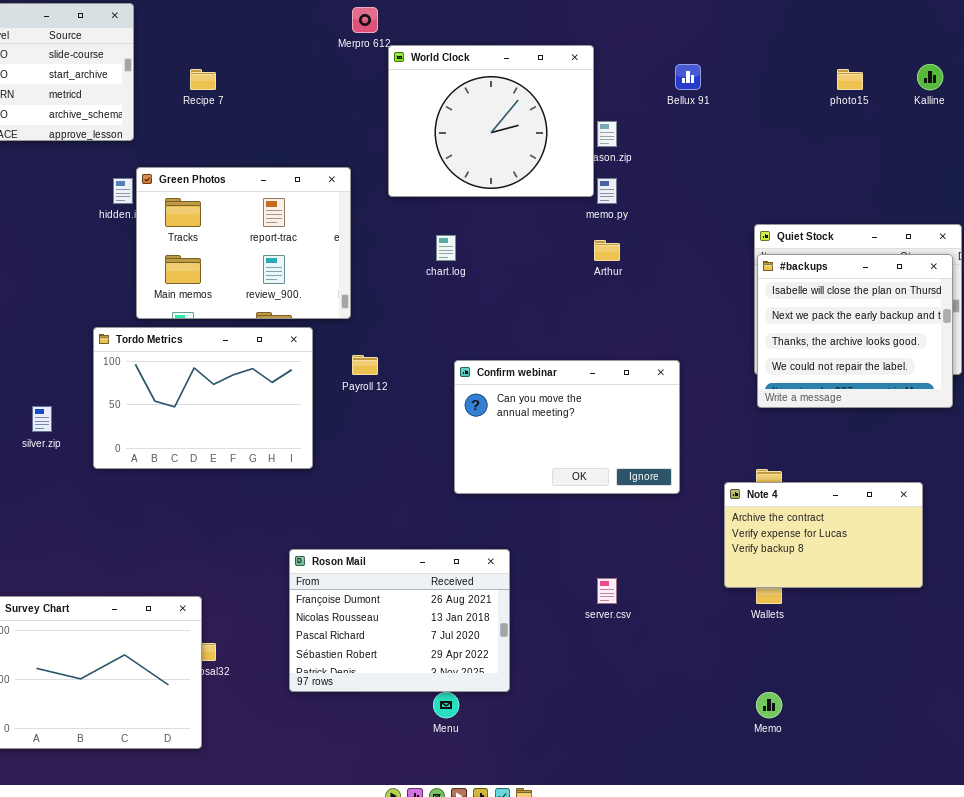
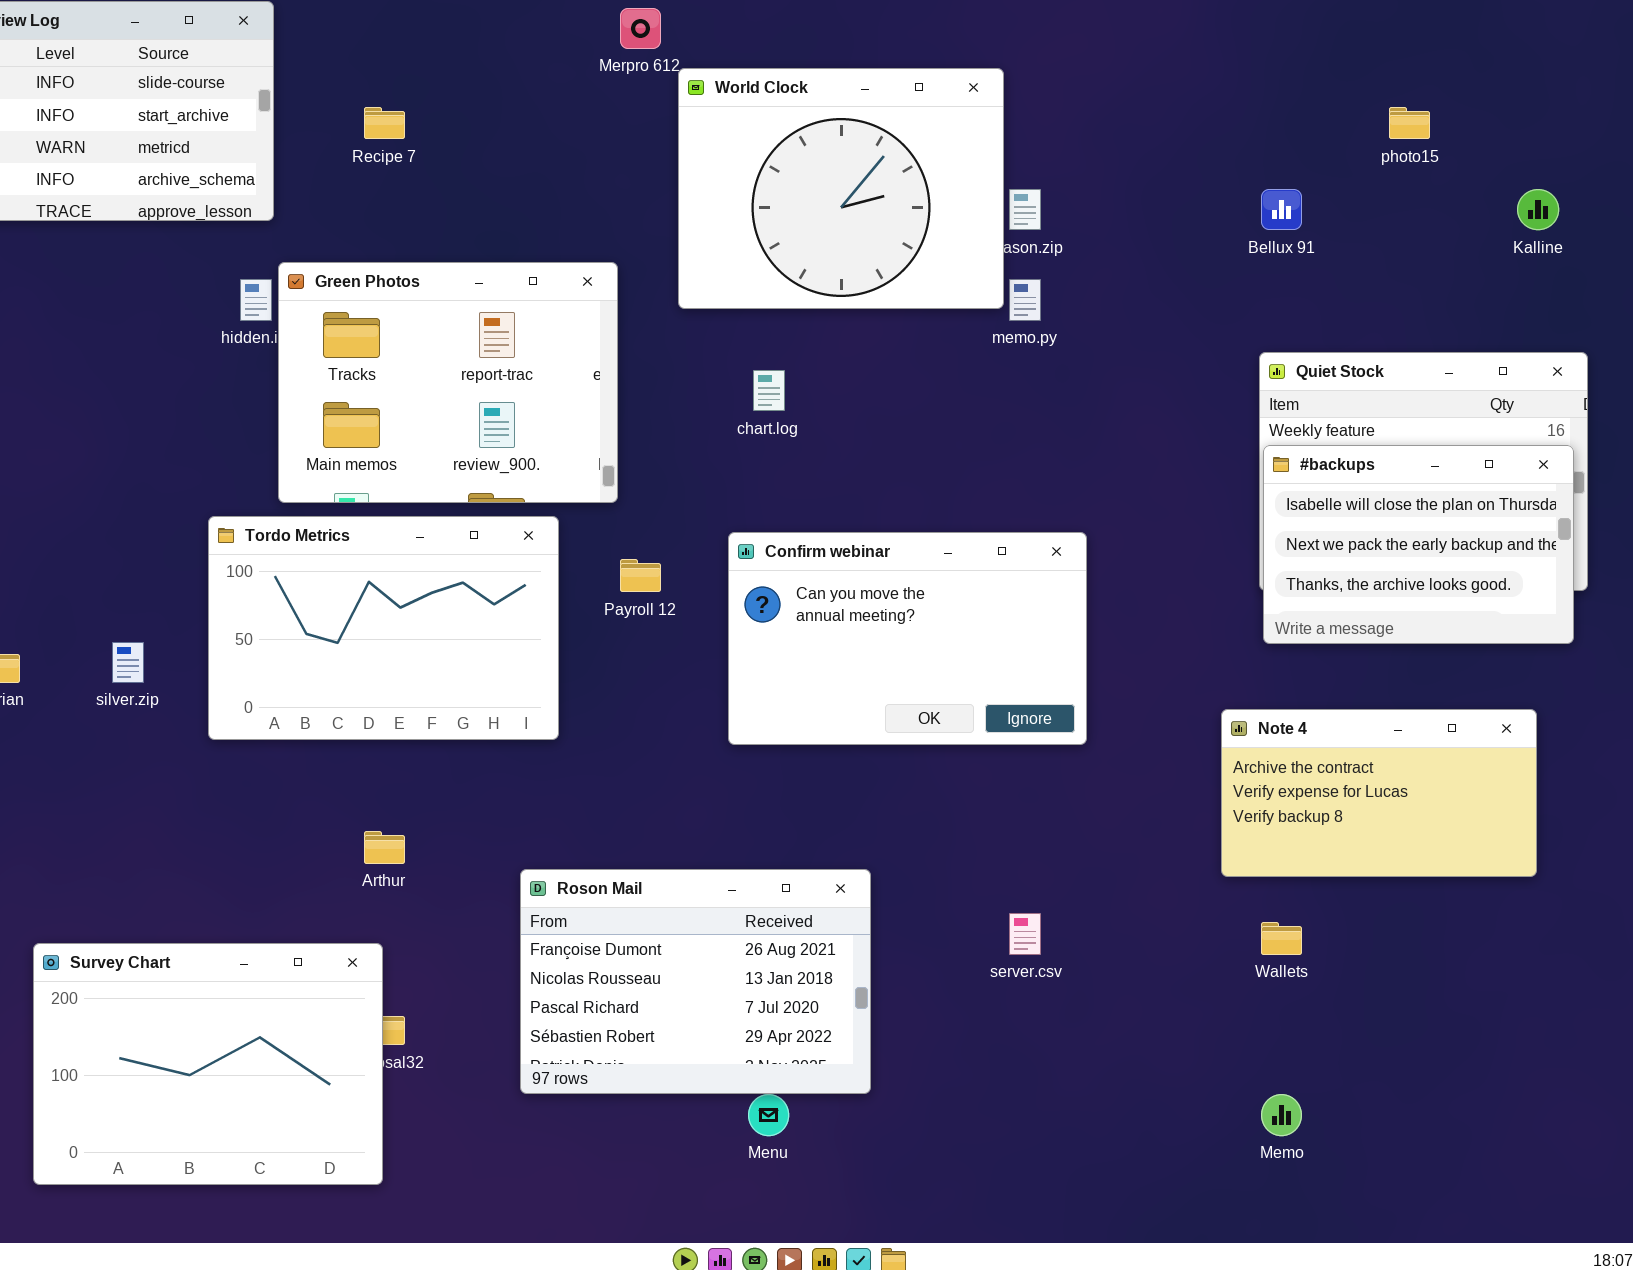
Bellux 91: [675,64,701,90] -> [1261,189,1302,230], moved
Kalline: [917,64,943,90] -> [1517,189,1559,230], moved
Arthur: [594,240,620,261] -> [364,831,405,864], moved
#backups: [757,254,953,408] -> [1263,445,1574,644], resized
Confirm webinar: [454,360,680,494] -> [728,532,1087,745], moved
Note 4: [724,482,923,588] -> [1221,709,1537,877], moved

